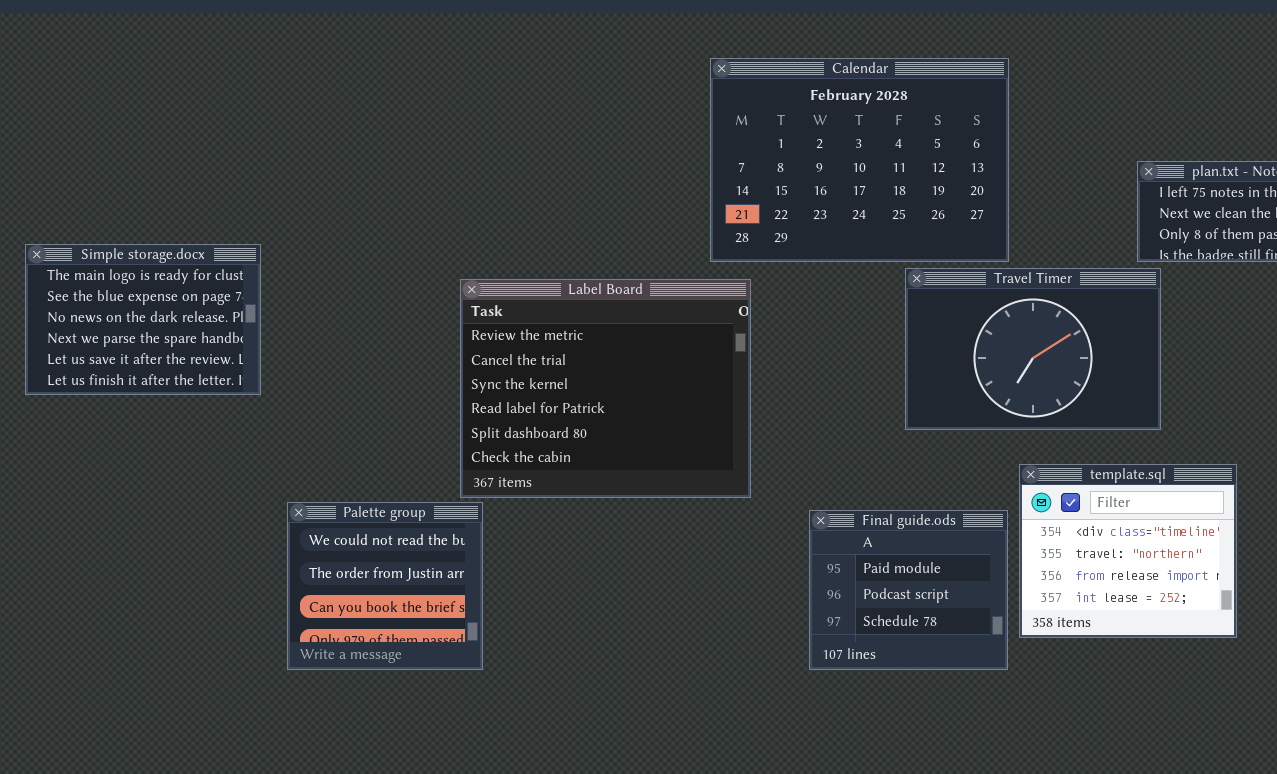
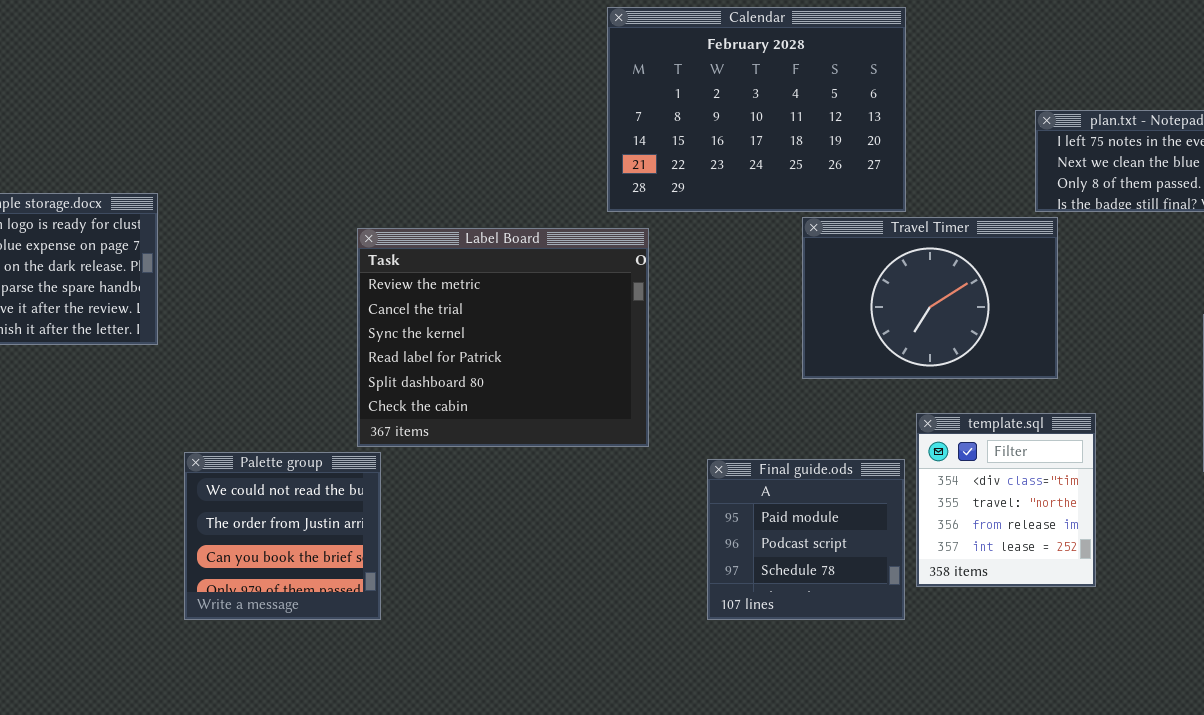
template.sql: [1019,464,1237,638] -> [916,413,1096,587], resized

